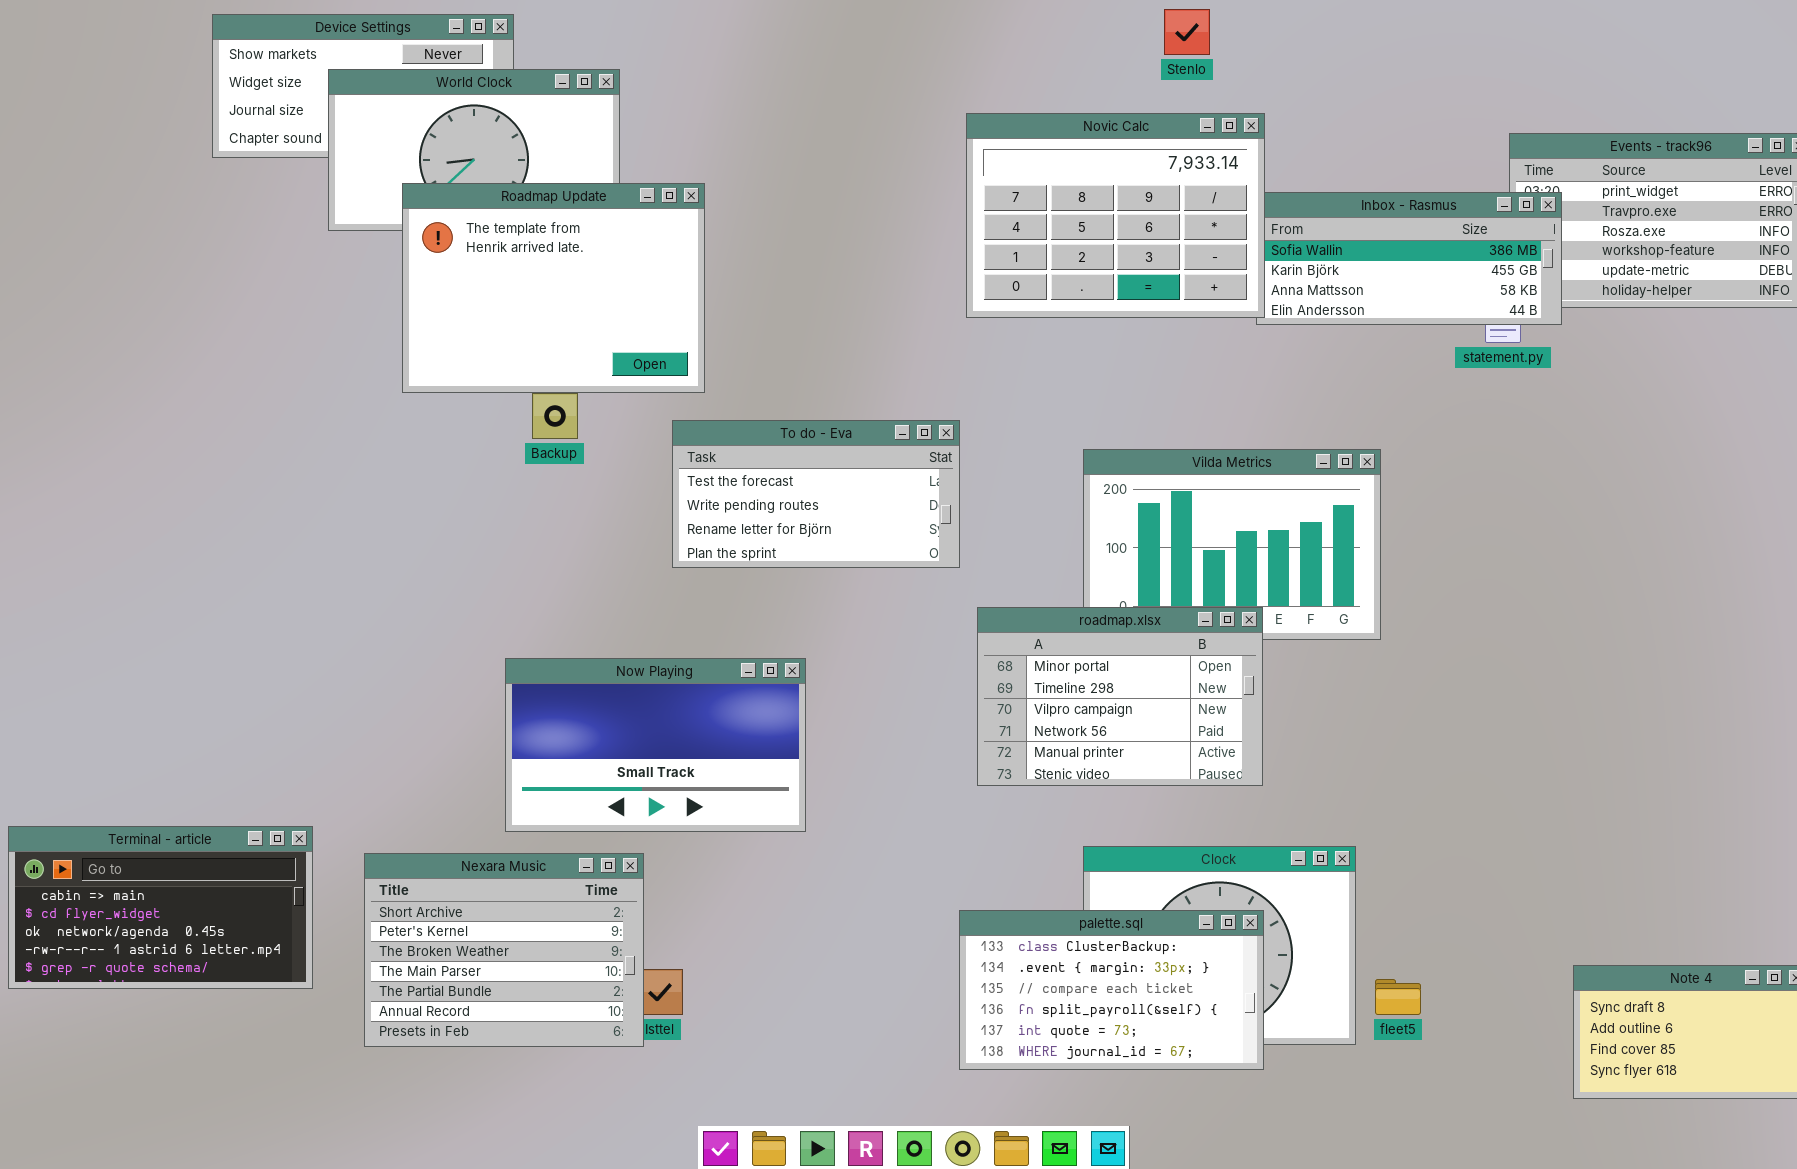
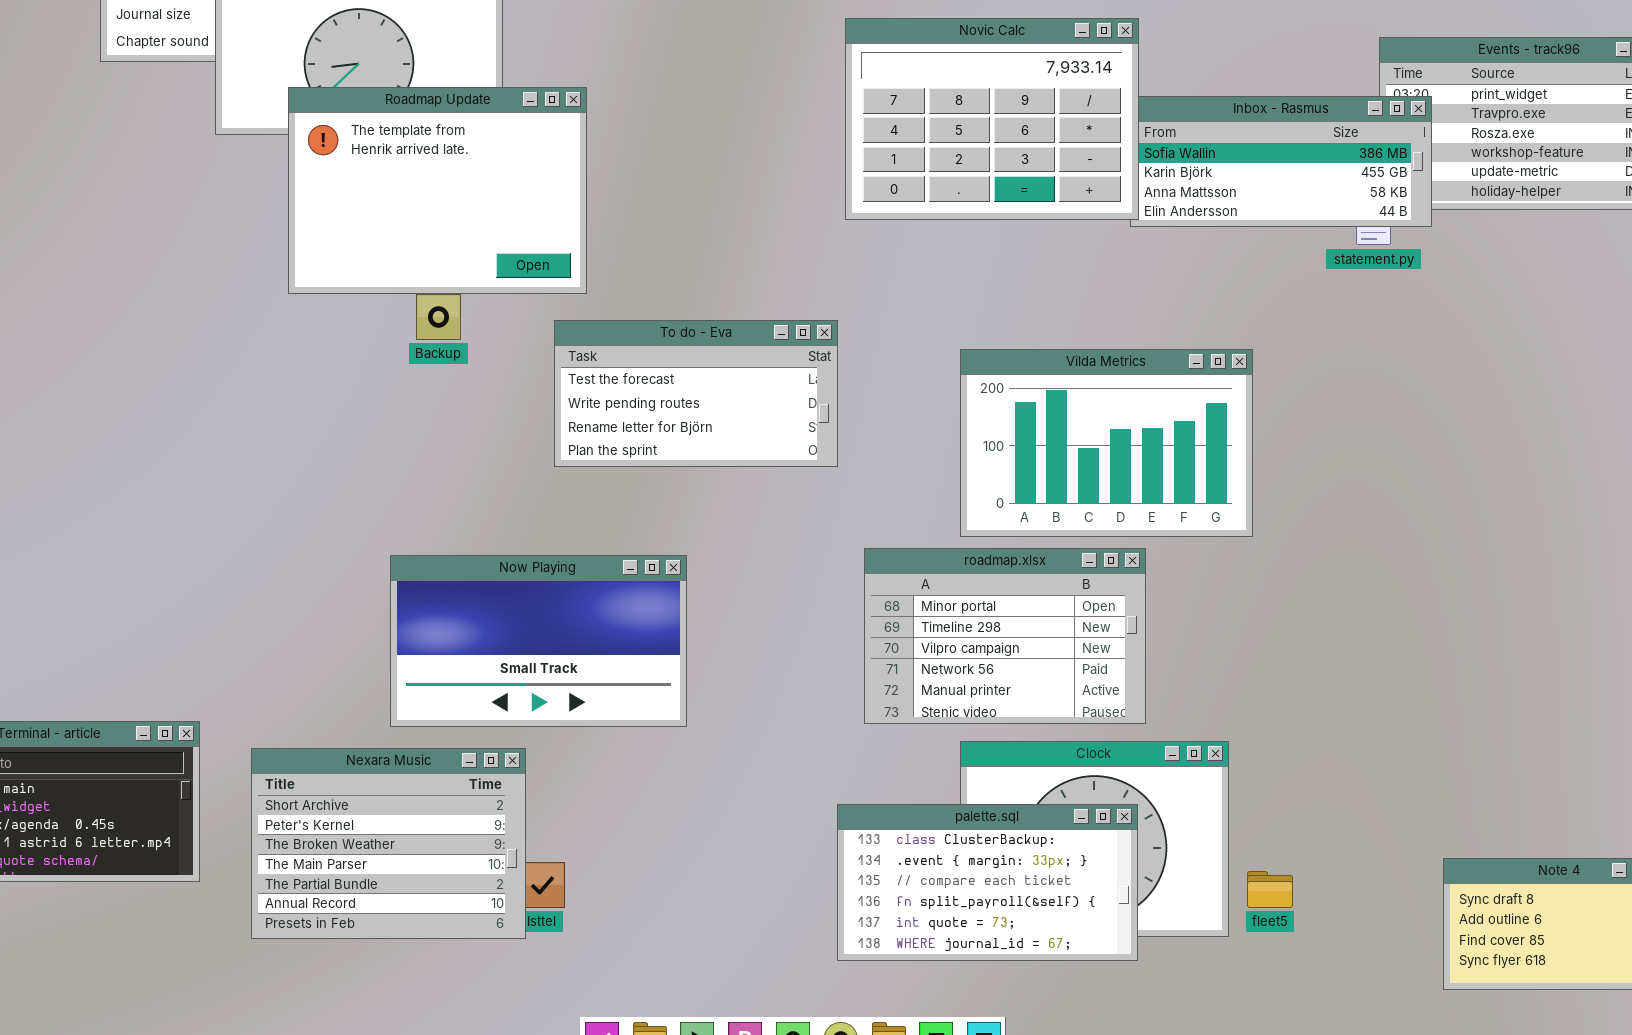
roadmap.xlsx: [977,607,1263,786] -> [864,548,1146,724], moved

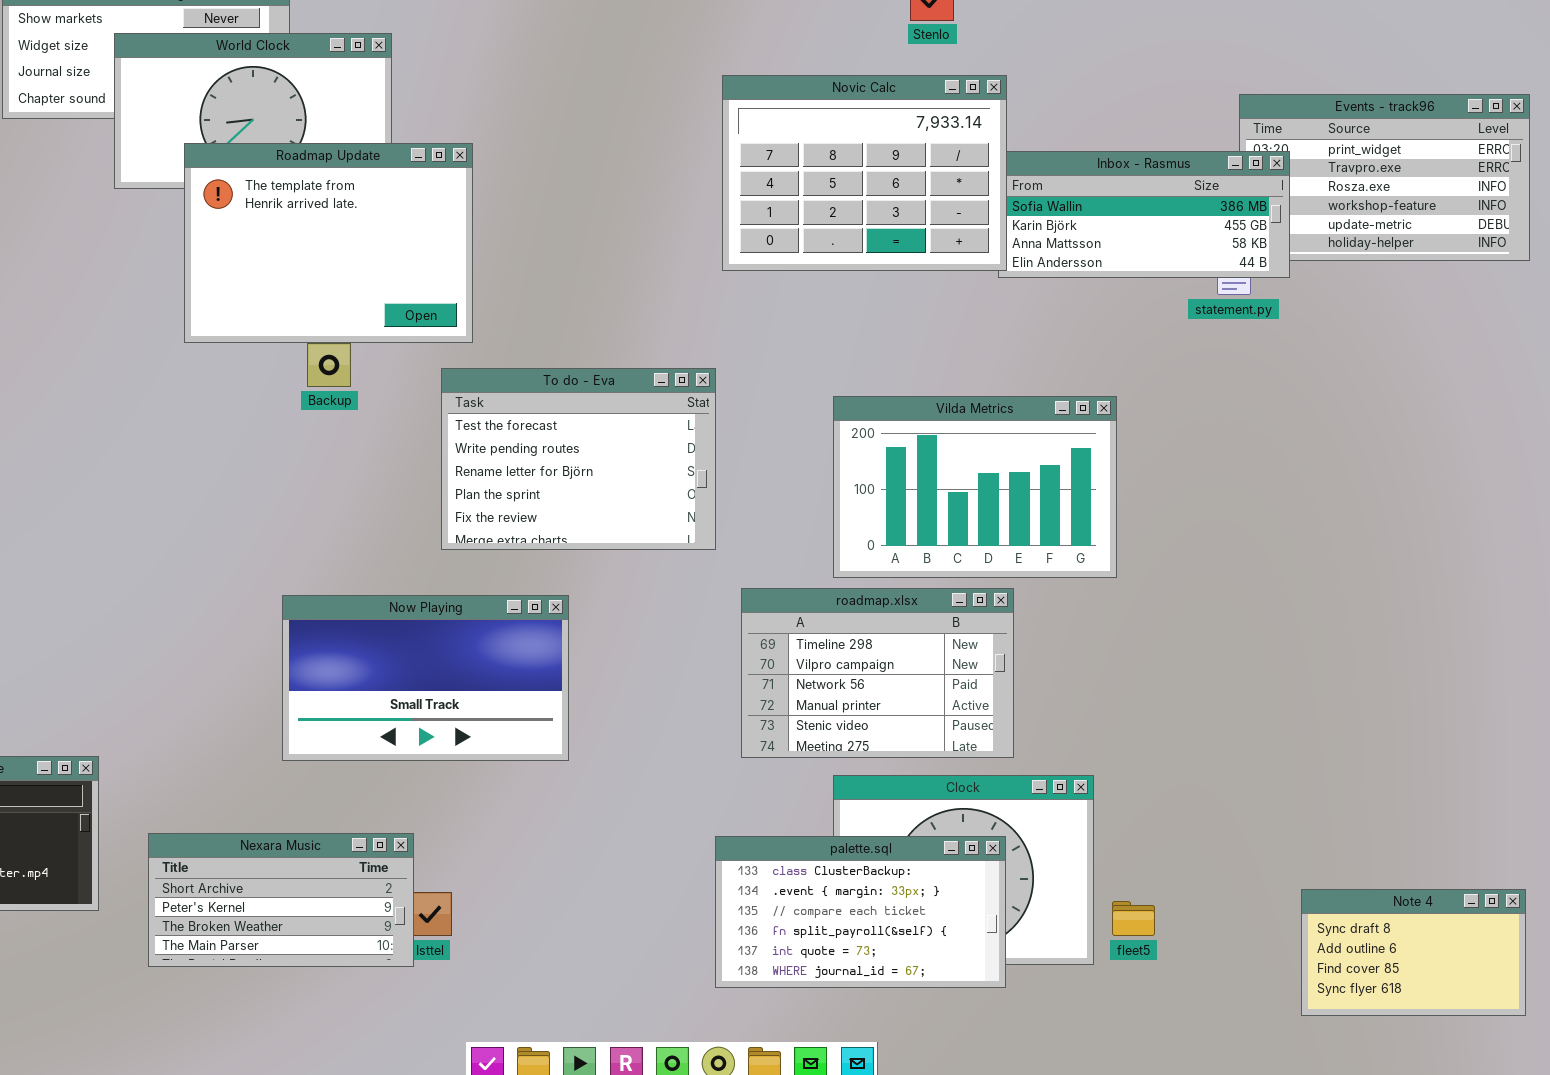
To do - Eva: [554,320,838,467] -> [441,368,716,550], resized
roadmap.xlsx: [864,548,1146,724] -> [741,588,1014,758], scrolled down 1 row
Nexara Music: [251,748,526,939] -> [148,833,414,967], resized

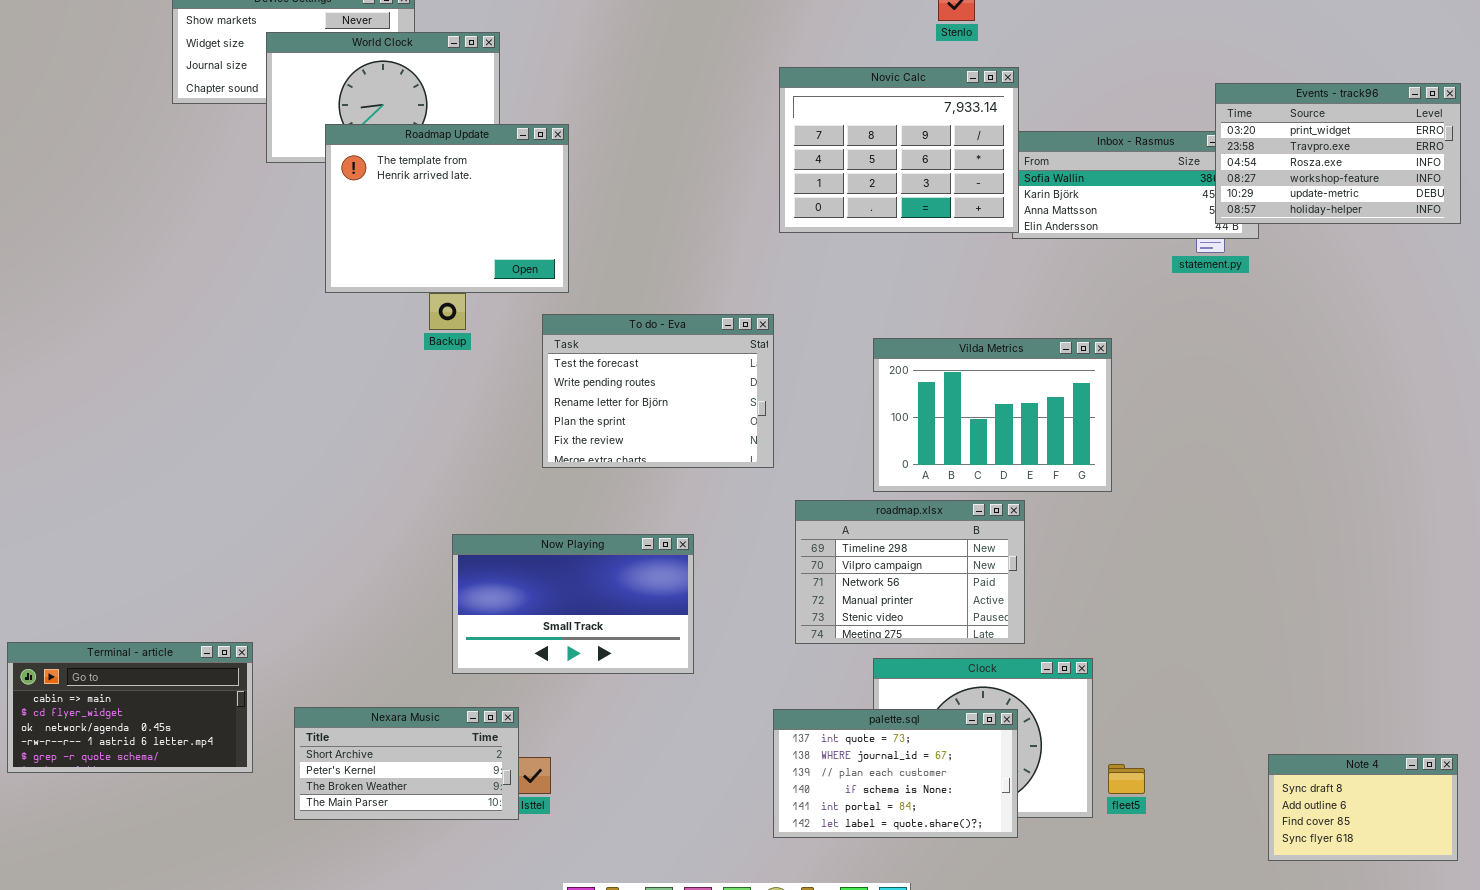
Events - track96: [1239,94,1530,261] -> [1215,83,1461,224], raised
Now Playing: [282,595,569,761] -> [452,534,694,674], moved
palette.sql: [715,836,1006,988] -> [773,709,1018,838], scrolled down 4 rows

